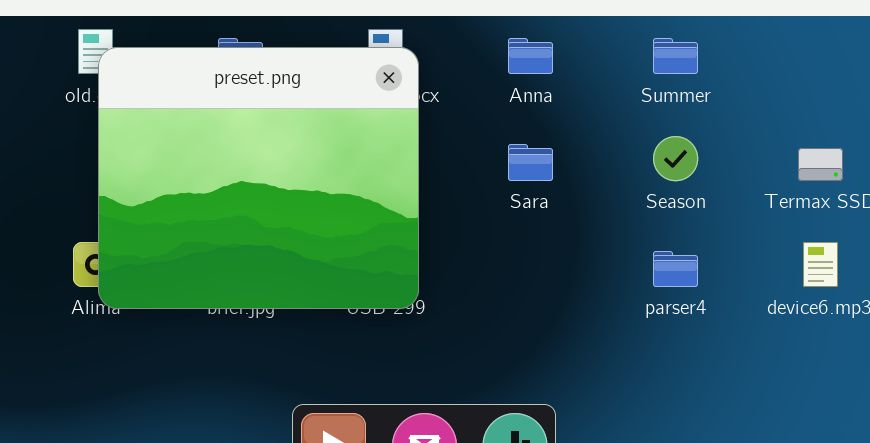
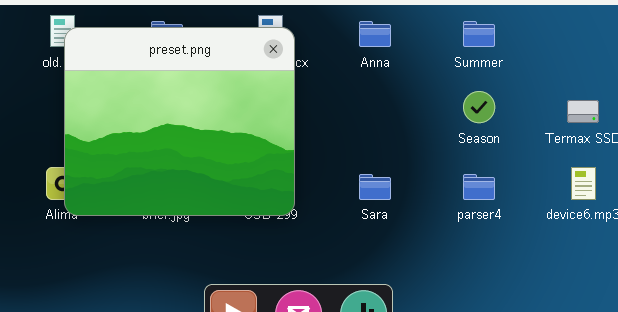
Sara: [508,144,553,181] -> [359,174,391,200], moved

